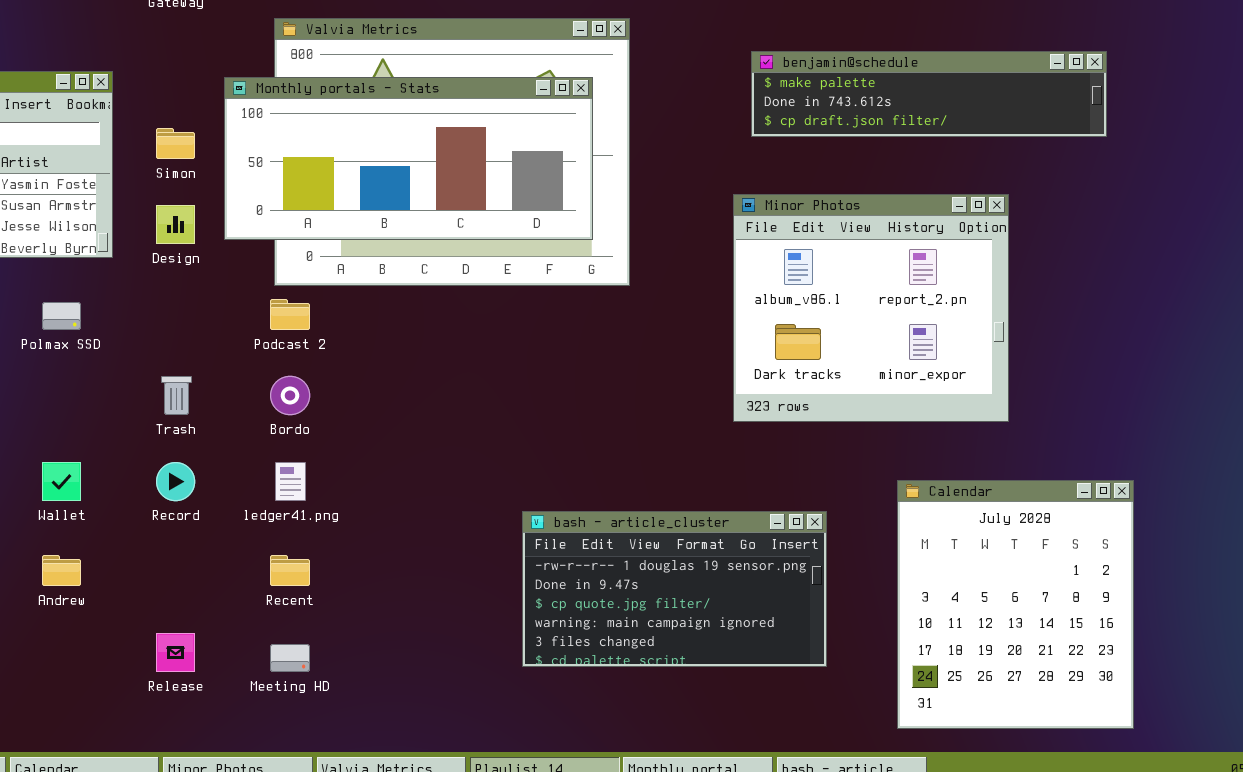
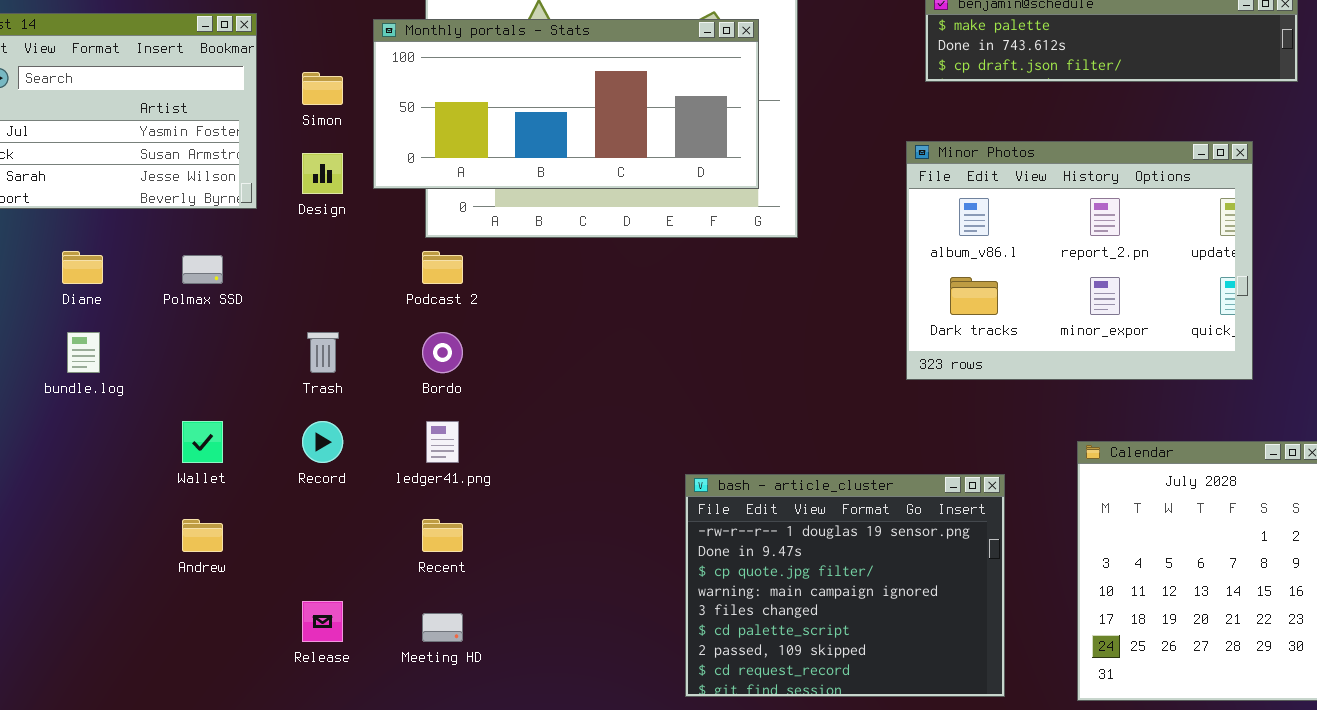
Minor Photos: [733,194,1009,422] -> [906,141,1253,380], resized
bash - article_cluster: [522,511,827,667] -> [685,474,1005,697], resized

